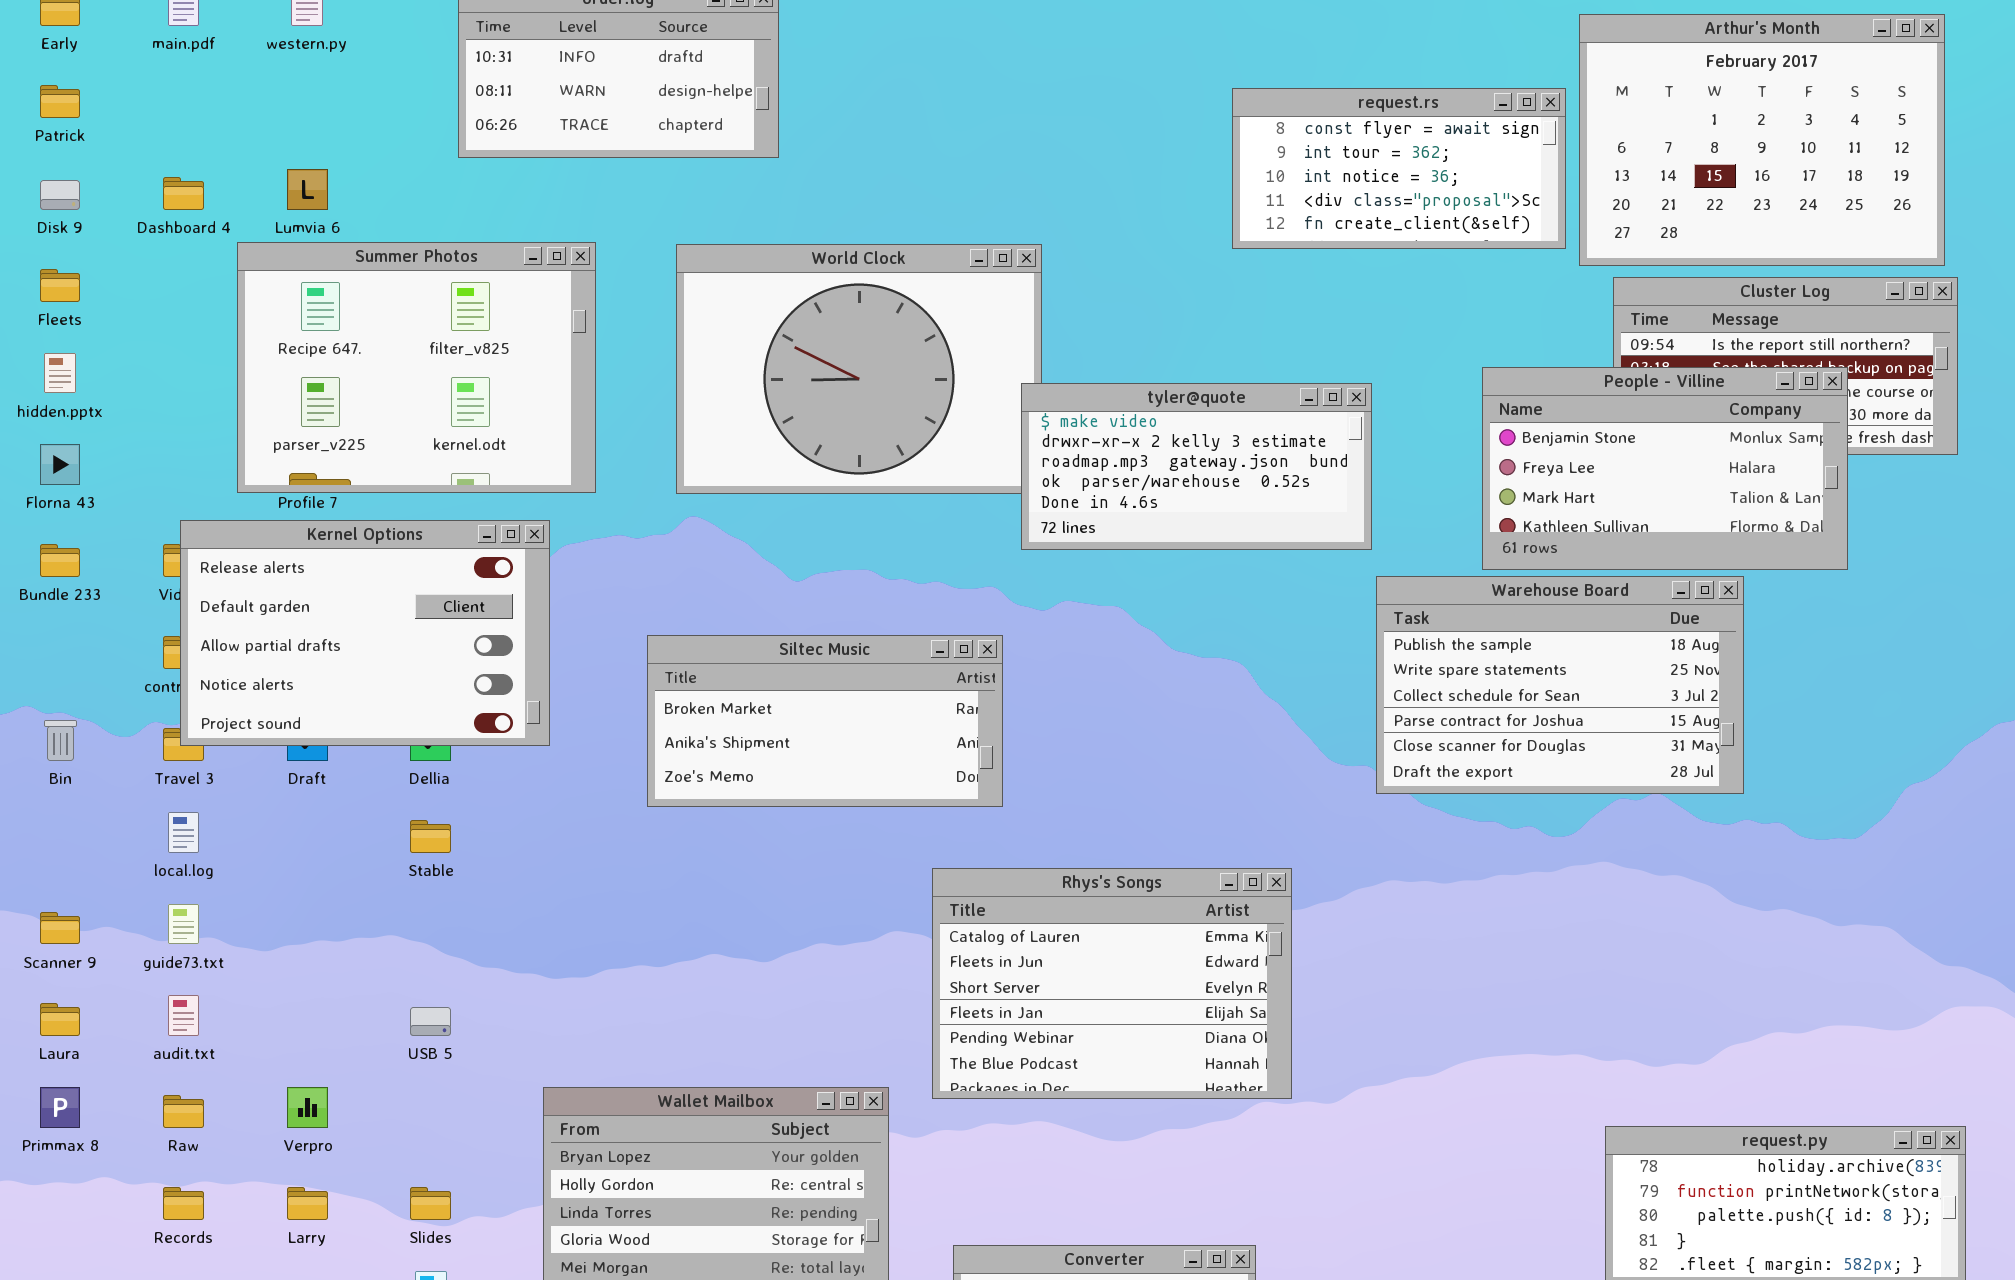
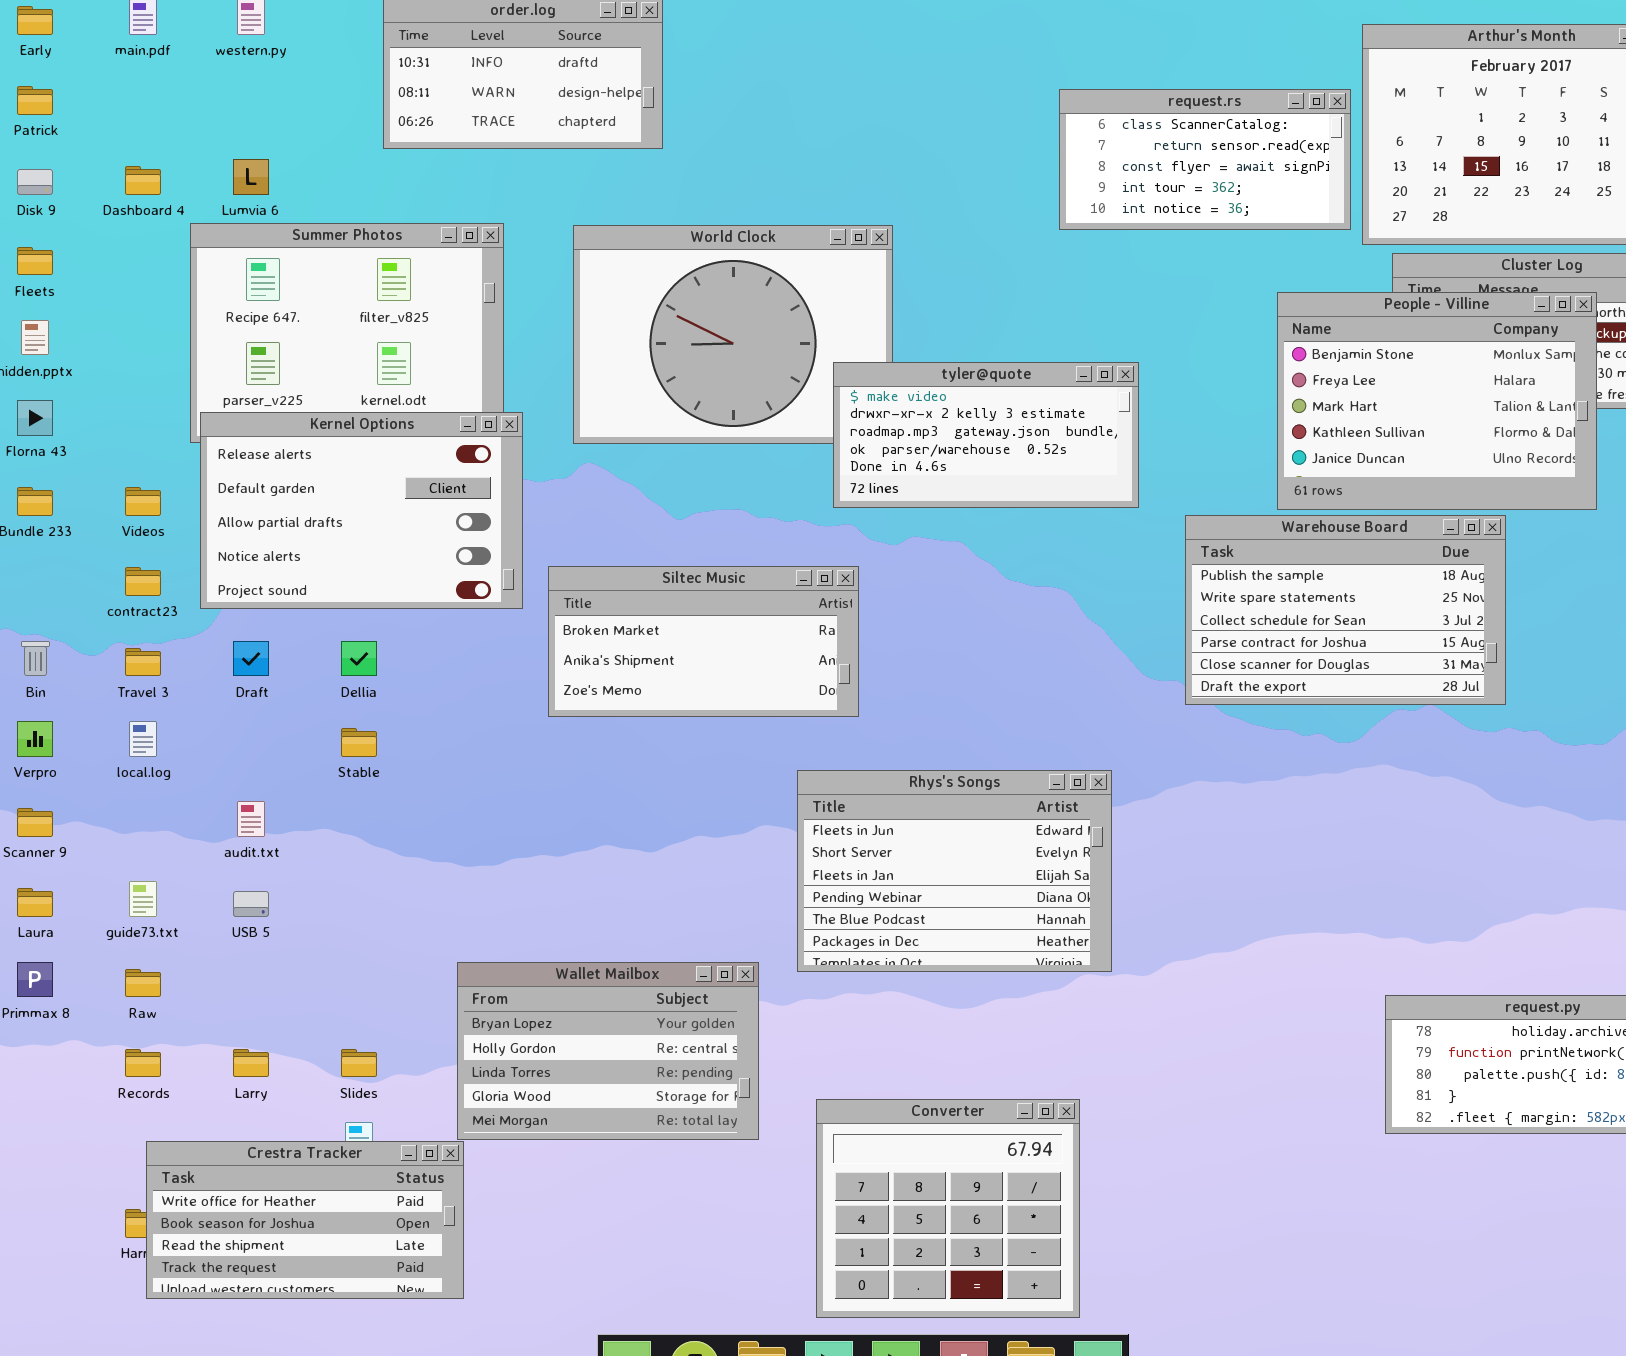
request.rs: [1232,88,1566,249] -> [1059,89,1351,230], scrolled up 2 rows
People - Villine: [1482,367,1848,570] -> [1277,292,1597,510], resized
tyler@quote: [1021,383,1372,550] -> [833,362,1139,508], moved
Kernel Options: [180,520,550,746] -> [200,412,523,609], moved
Rhys's Songs: [932,868,1292,1099] -> [797,770,1112,972], scrolled down 1 row
guide73.txt: [168,904,199,944] -> [129,881,157,917], moved
audit.txt: [168,995,199,1036] -> [237,801,265,837], moved
USB 5: [410,1007,451,1036] -> [233,891,269,917], moved
Verpro: [287,1087,328,1128] -> [17,721,53,757], moved

